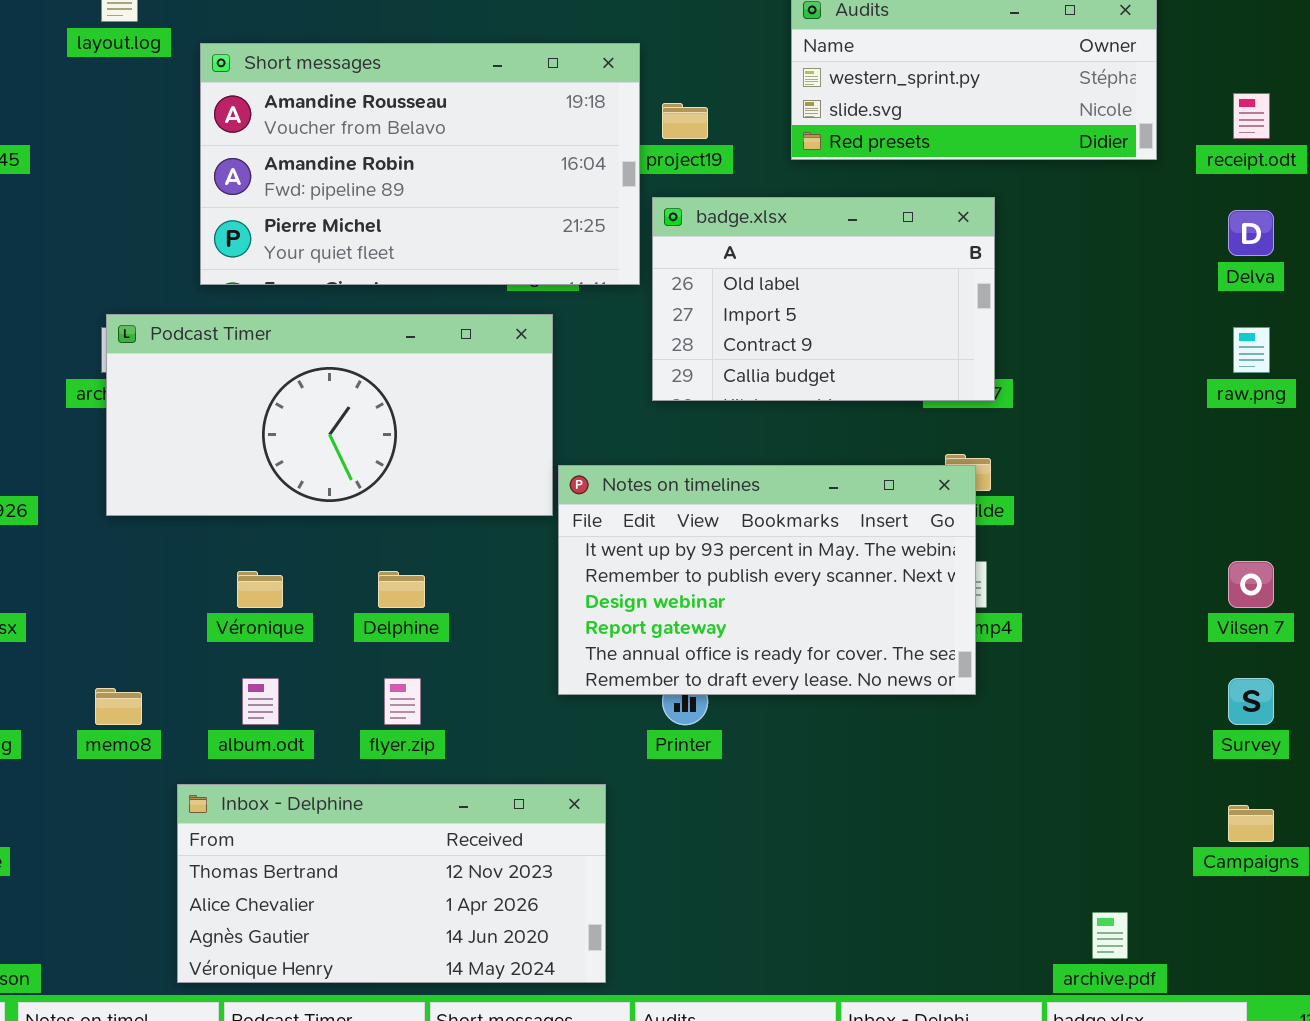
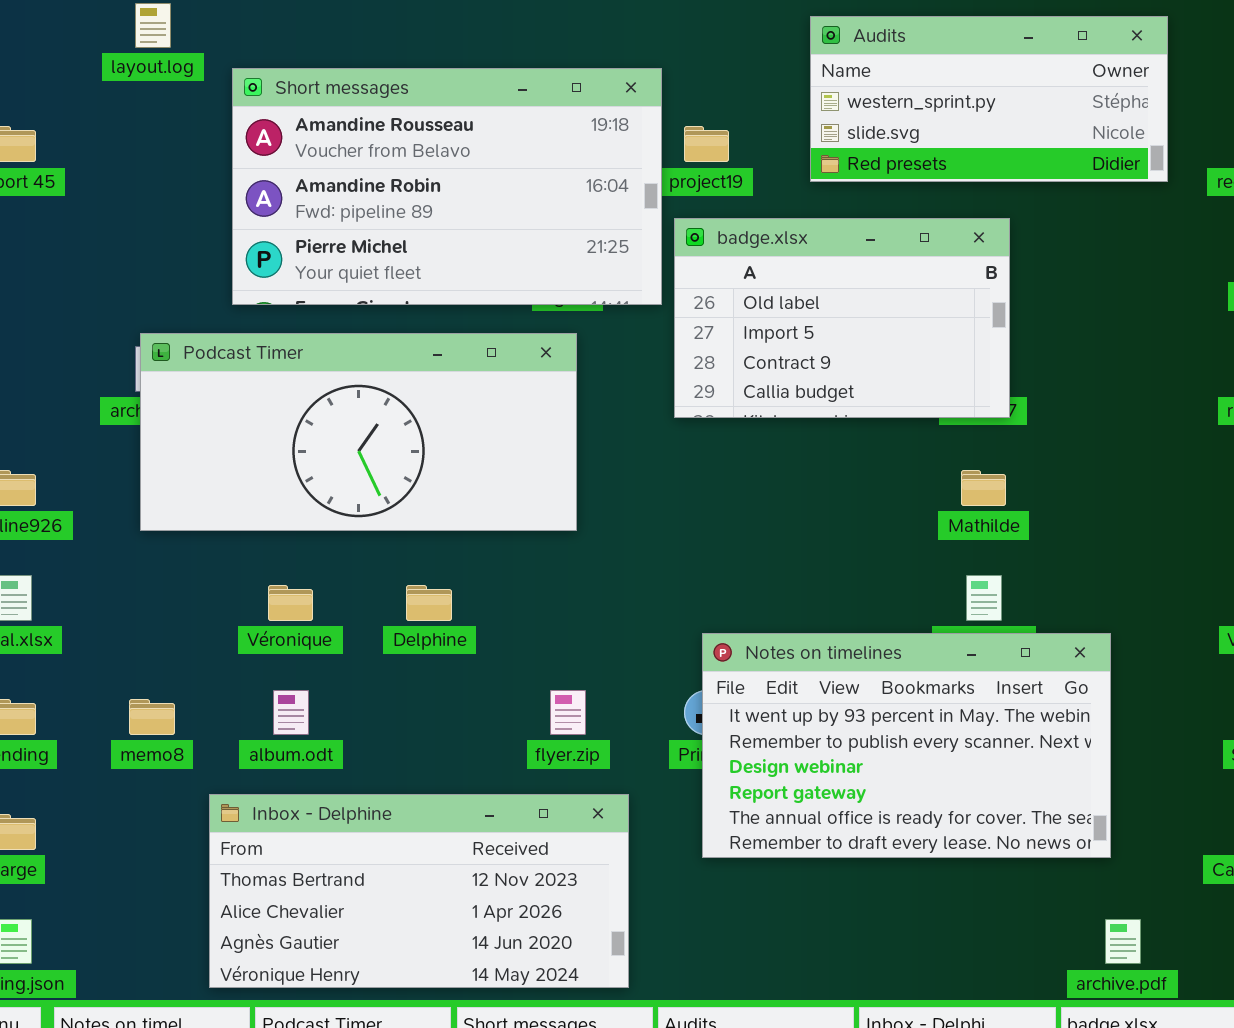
Notes on timelines: [558,465,976,695] -> [702,633,1111,858], moved
flyer.zip: [384,678,421,725] -> [550,690,586,735], moved

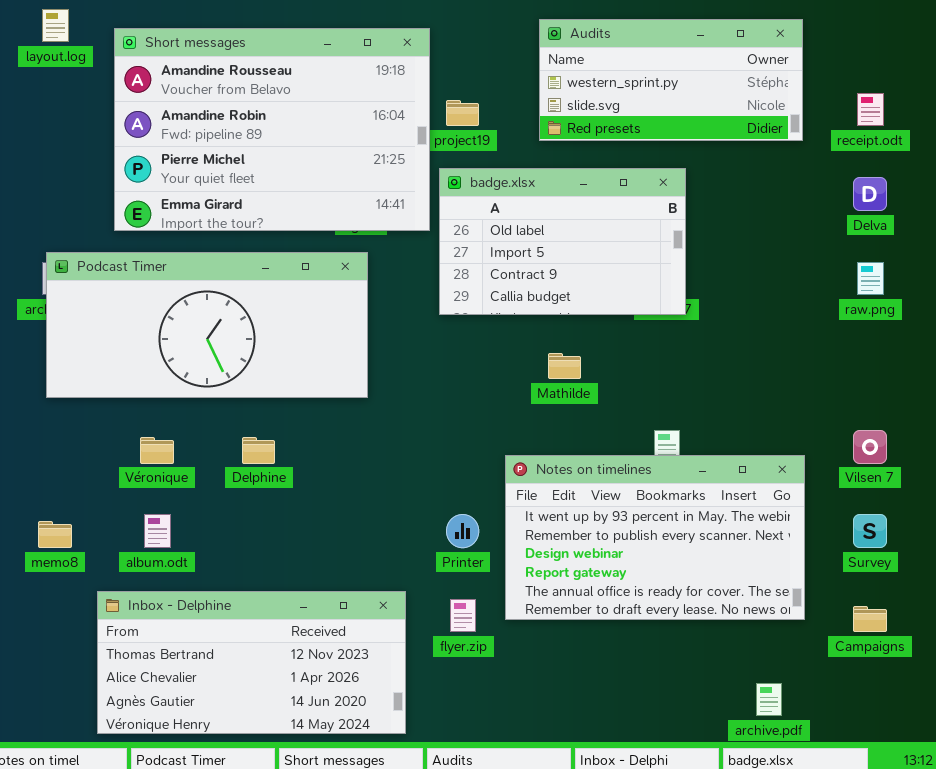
Short messages: [232,68,662,305] -> [114,28,430,231], resized
Mathilde: [961,470,1006,506] -> [548,353,581,379], moved
Notes on timelines: [702,633,1111,858] -> [505,455,805,620], moved
flyer.zip: [550,690,586,735] -> [450,599,476,632], moved

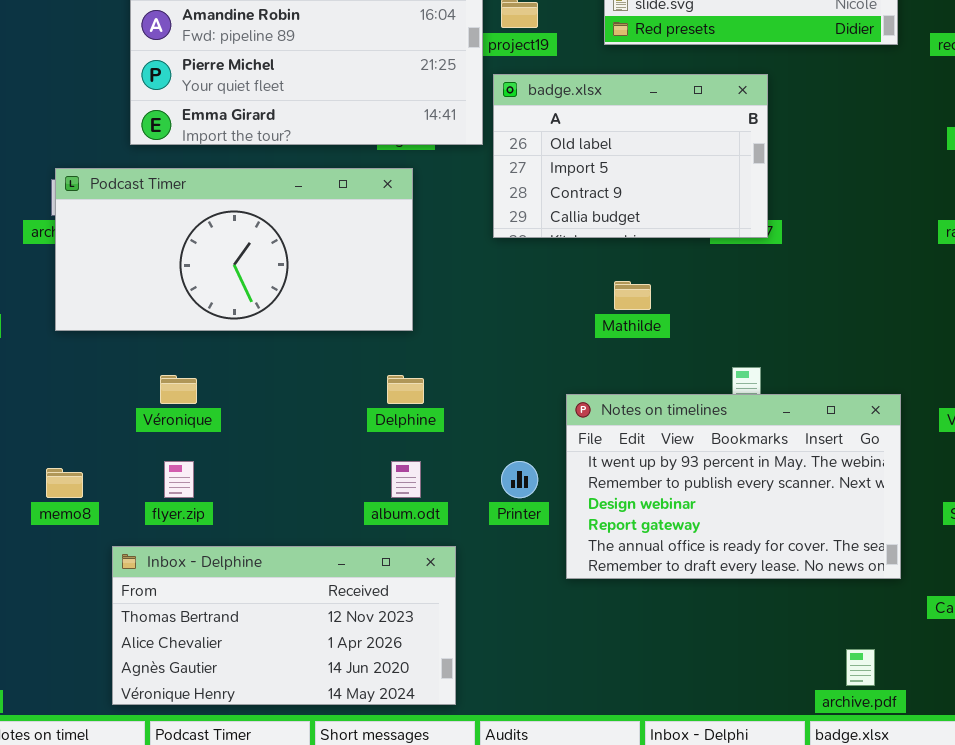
Delphine: [242,437,275,464] -> [387,375,424,404], moved
album.odt: [144,514,171,548] -> [391,461,421,498], moved
flyer.zip: [450,599,476,632] -> [164,461,194,498], moved

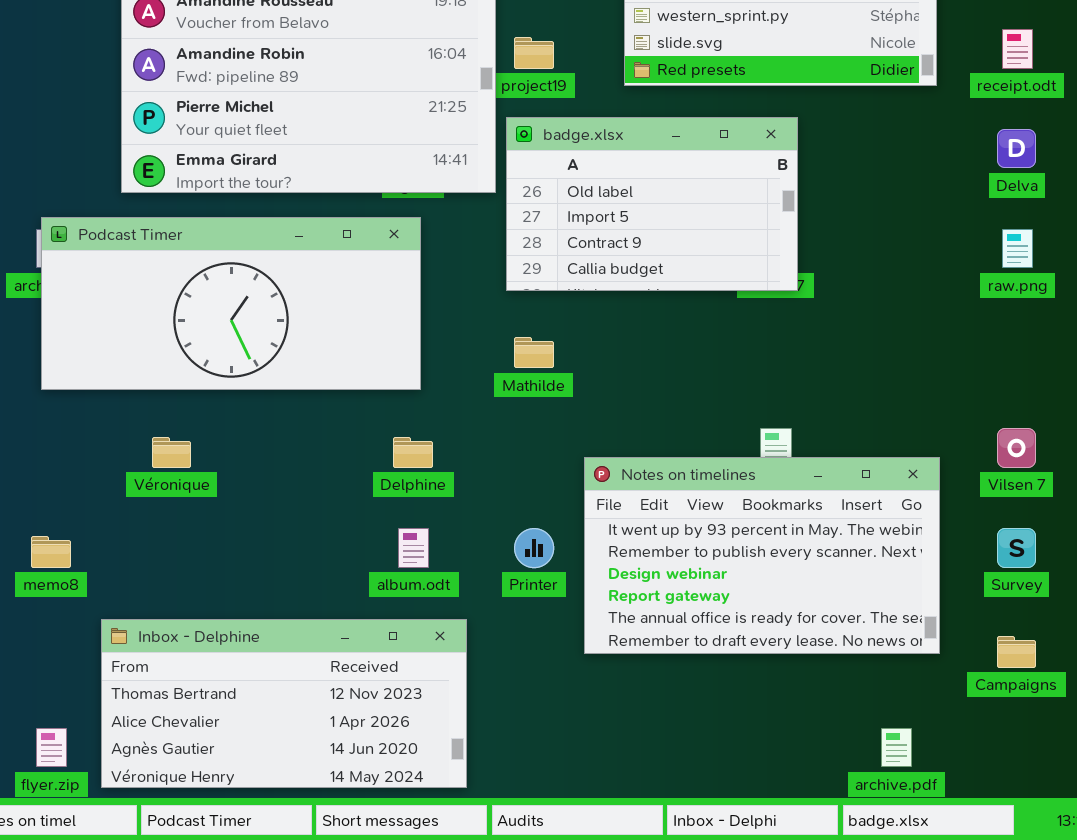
Mathilde: [614,281,651,310] -> [514,337,554,368], moved
flyer.zip: [164,461,194,498] -> [36,728,67,767], moved

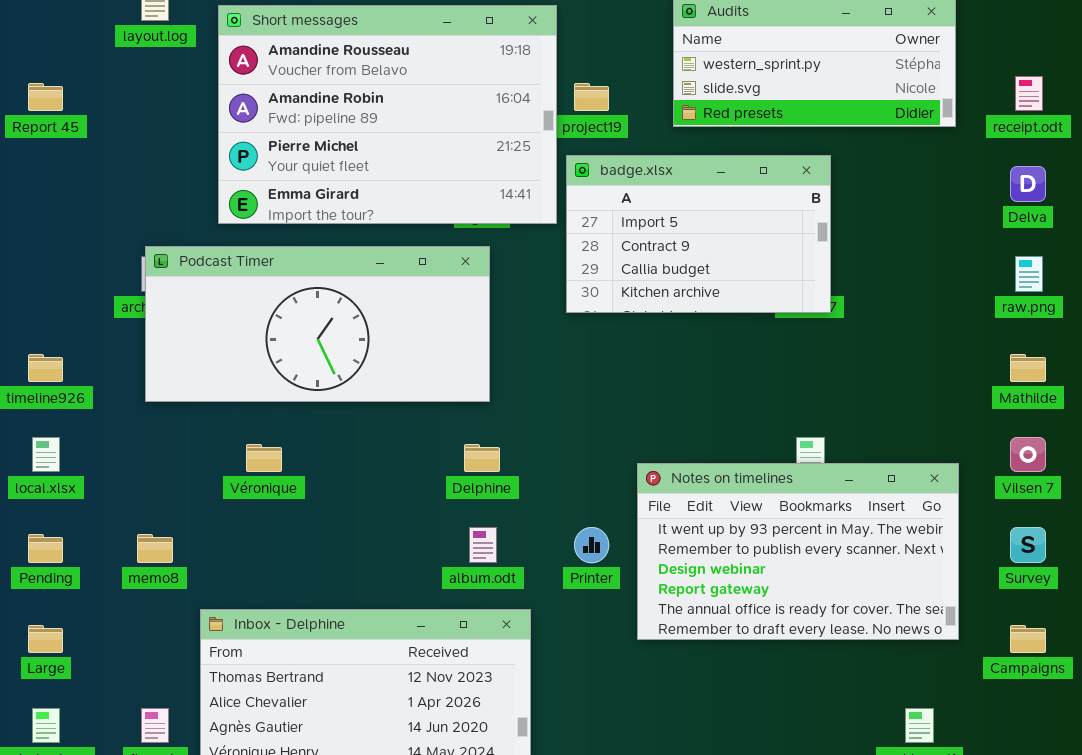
badge.xlsx: [506,117,798,291] -> [566,155,831,313], scrolled down 1 row
Mathilde: [514,337,554,368] -> [1010,354,1046,382], moved

